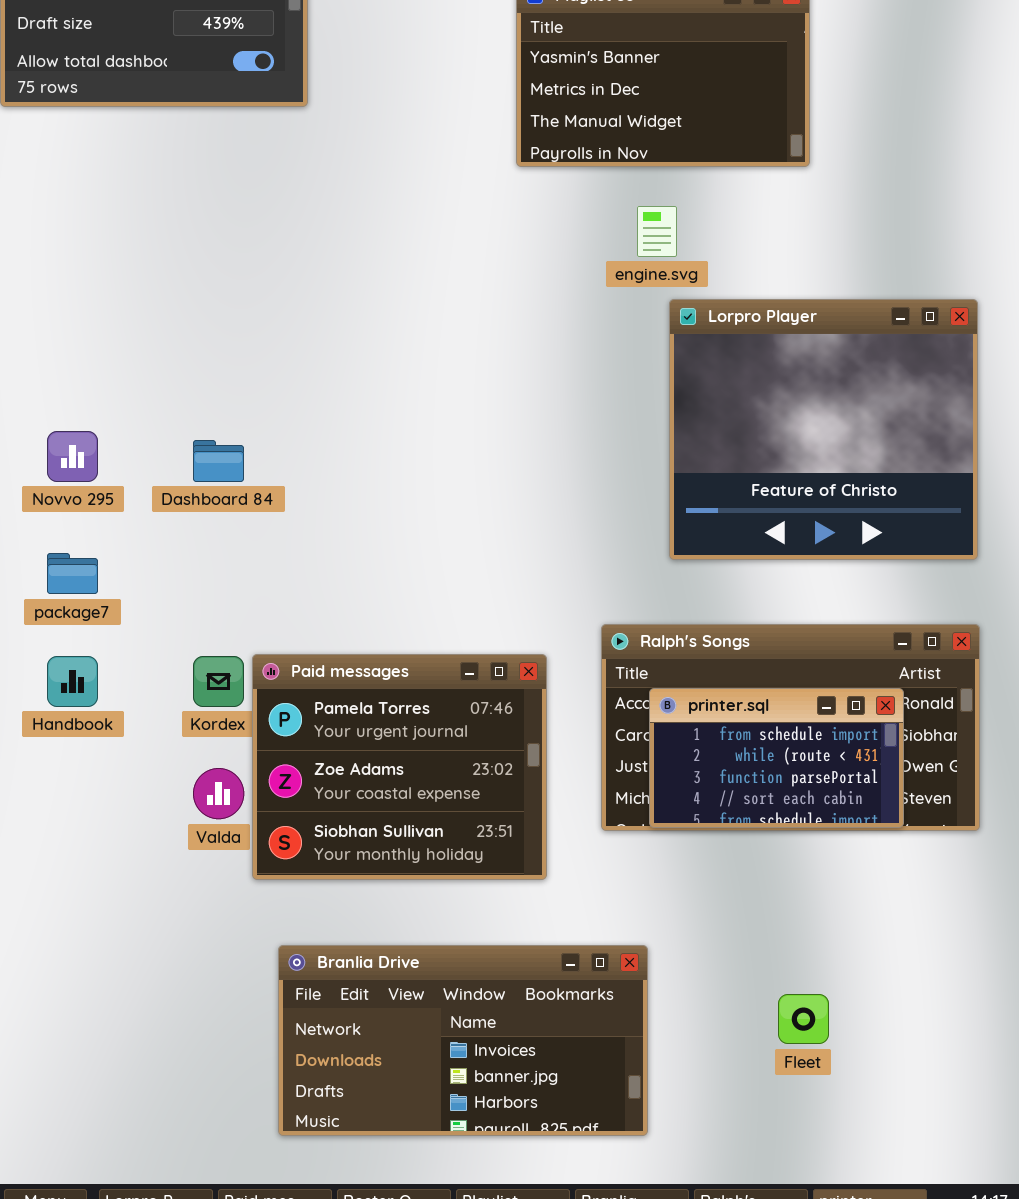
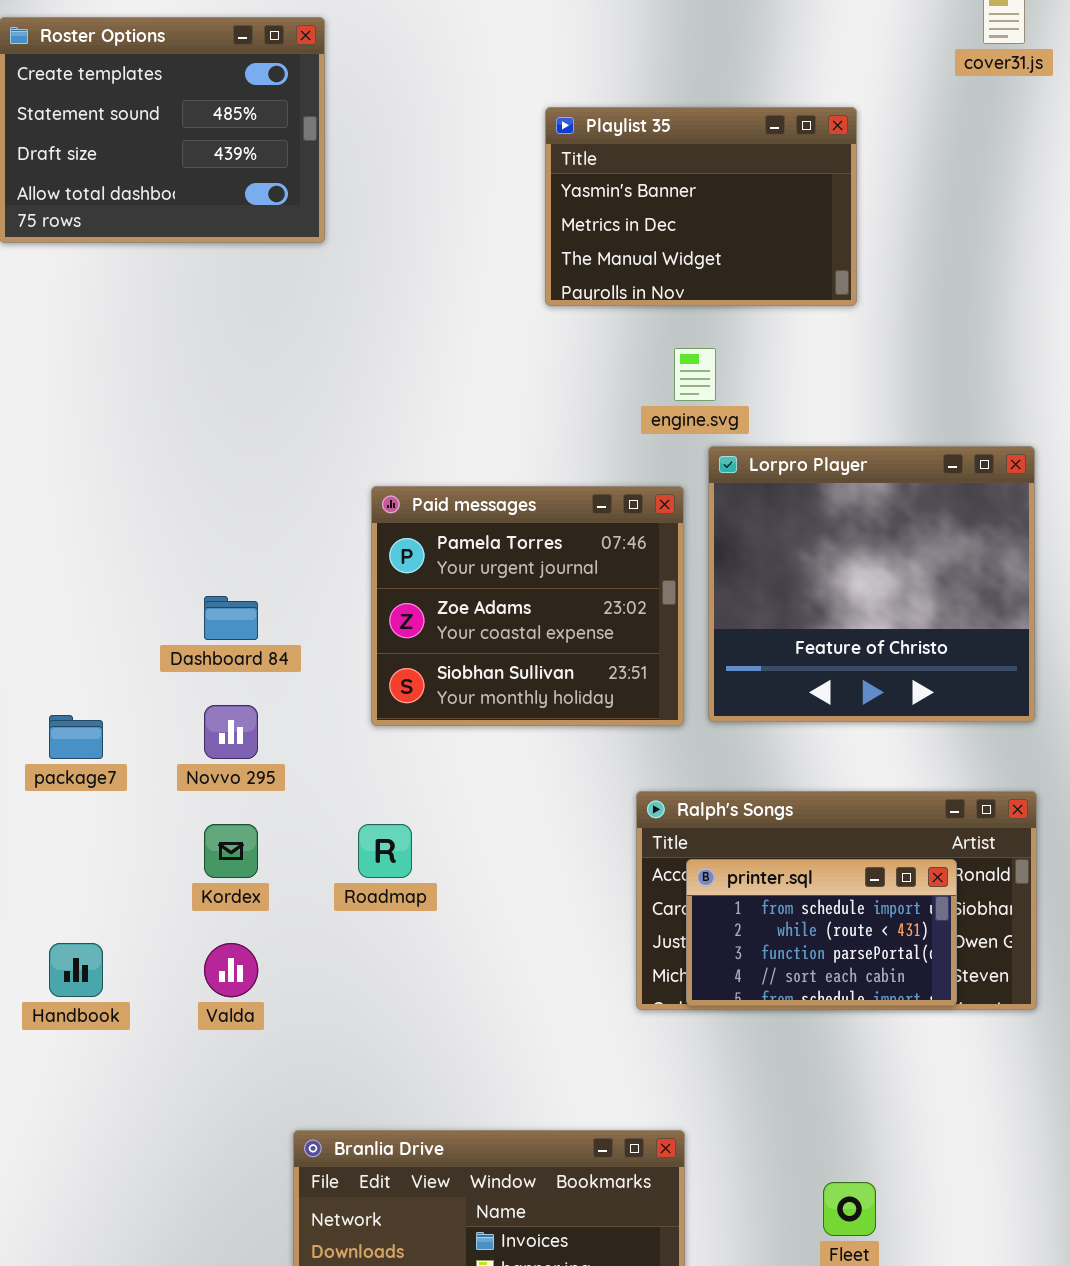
Novvo 295: [47,431,98,482] -> [204,705,258,759], moved
Paid messages: [252,654,547,880] -> [371,486,684,726], moved
Handbook: [47,656,98,707] -> [49,943,103,997], moved

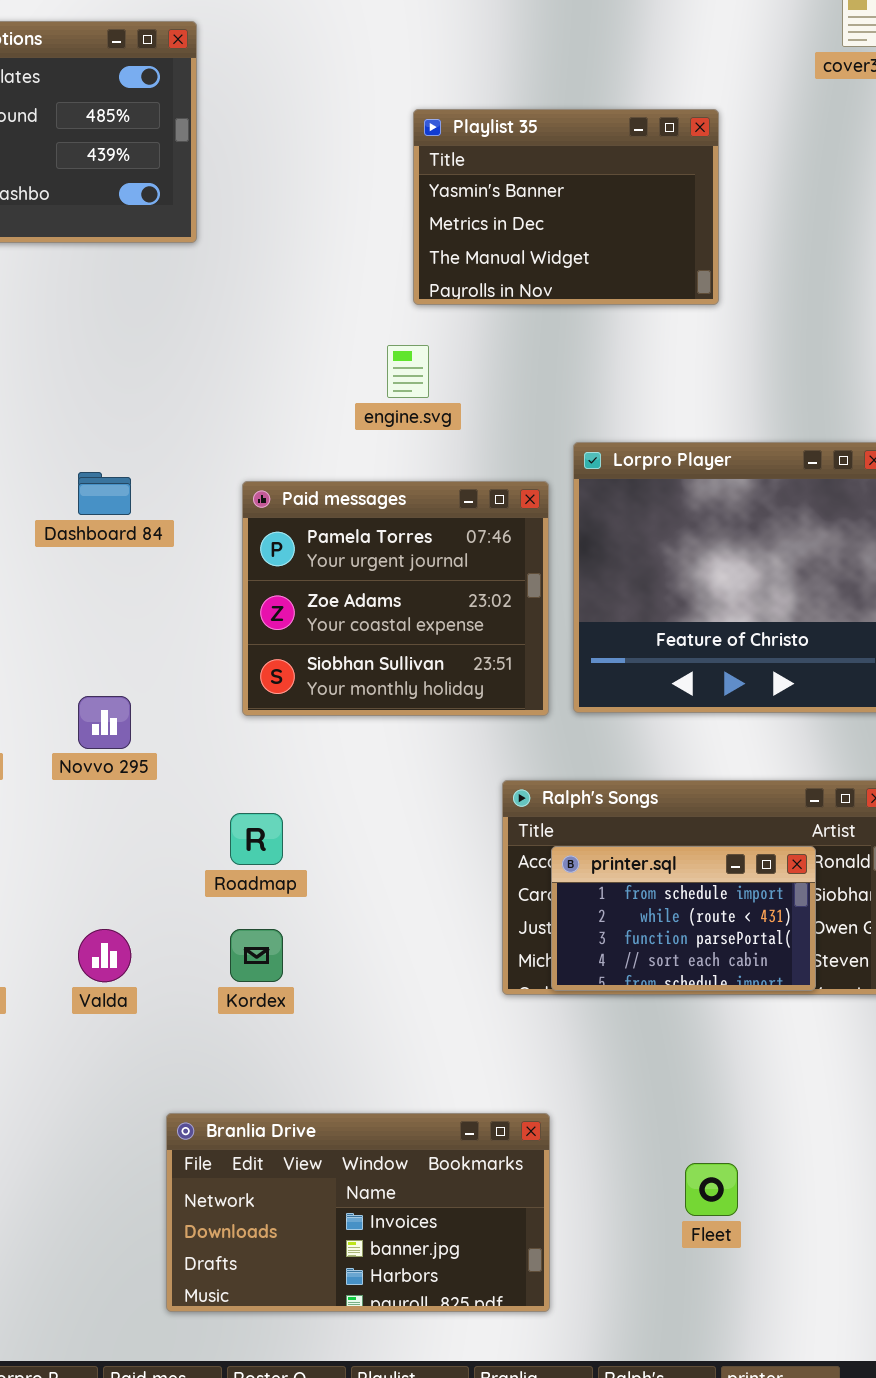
engine.svg: [674,348,716,401] -> [387,345,429,398], moved
Dashboard 84: [204,596,258,640] -> [78,472,131,515], moved
Kordex: [204,824,258,878] -> [230,929,283,982], moved

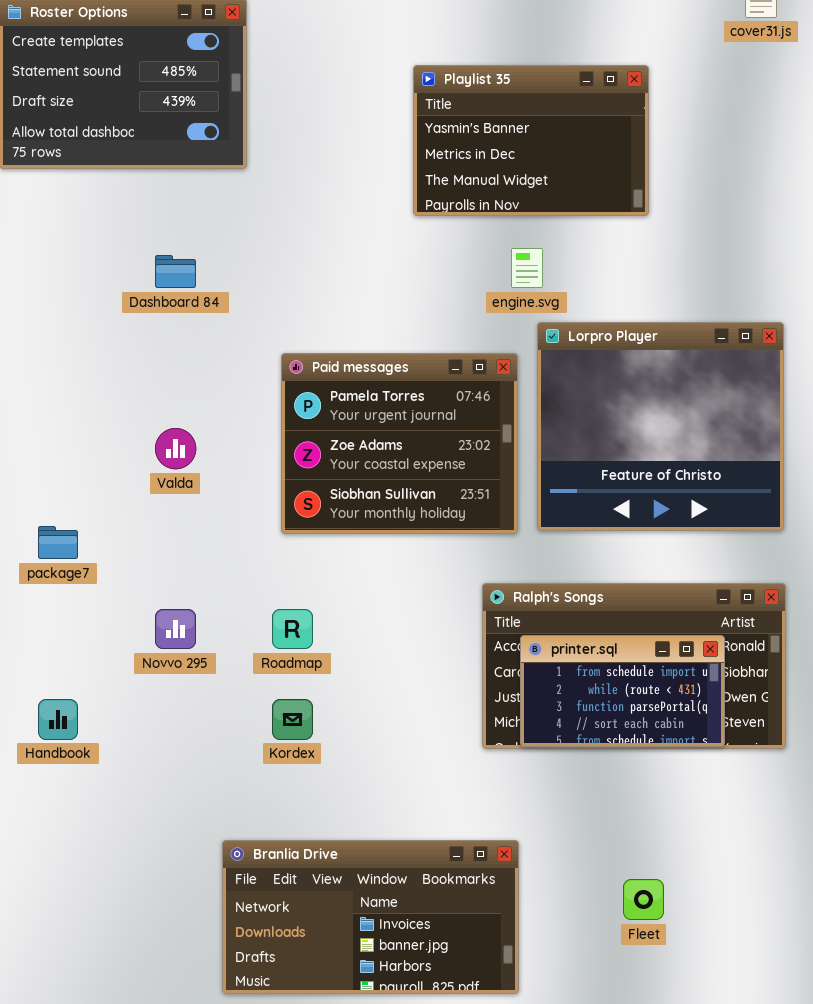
engine.svg: [387,345,429,398] -> [511,248,543,288], moved
Dashboard 84: [78,472,131,515] -> [155,255,196,288], moved
Novvo 295: [78,696,131,749] -> [155,609,196,649], moved
Valda: [78,929,131,982] -> [155,428,196,469], moved

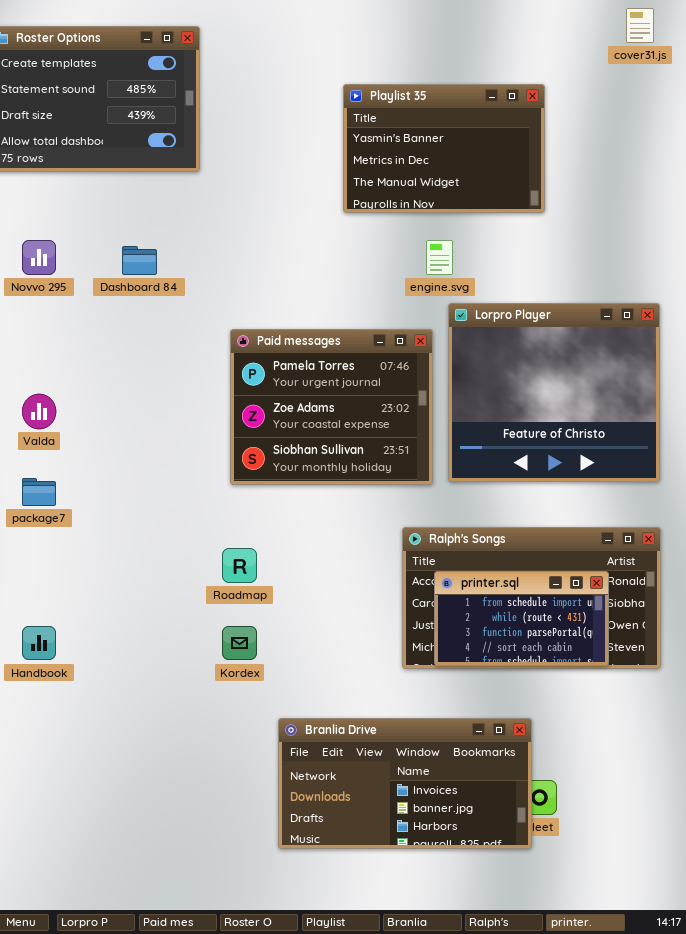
Valda: [155,428,196,469] -> [22,394,56,429], moved
Novvo 295: [155,609,196,649] -> [22,240,56,275], moved
Branlia Drive: [222,840,519,994] -> [278,718,532,849], moved

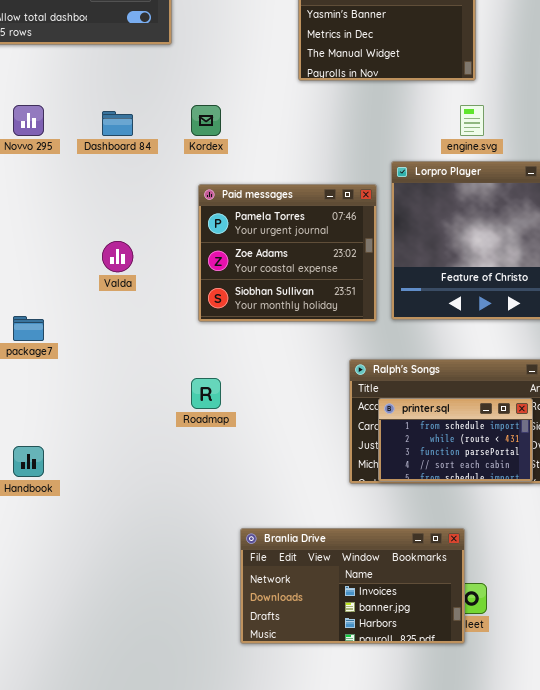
engine.svg: [426,240,453,275] -> [460,105,484,136], moved
Valda: [22,394,56,429] -> [102,241,133,272], moved
Kordex: [222,626,257,660] -> [191,105,221,136], moved

